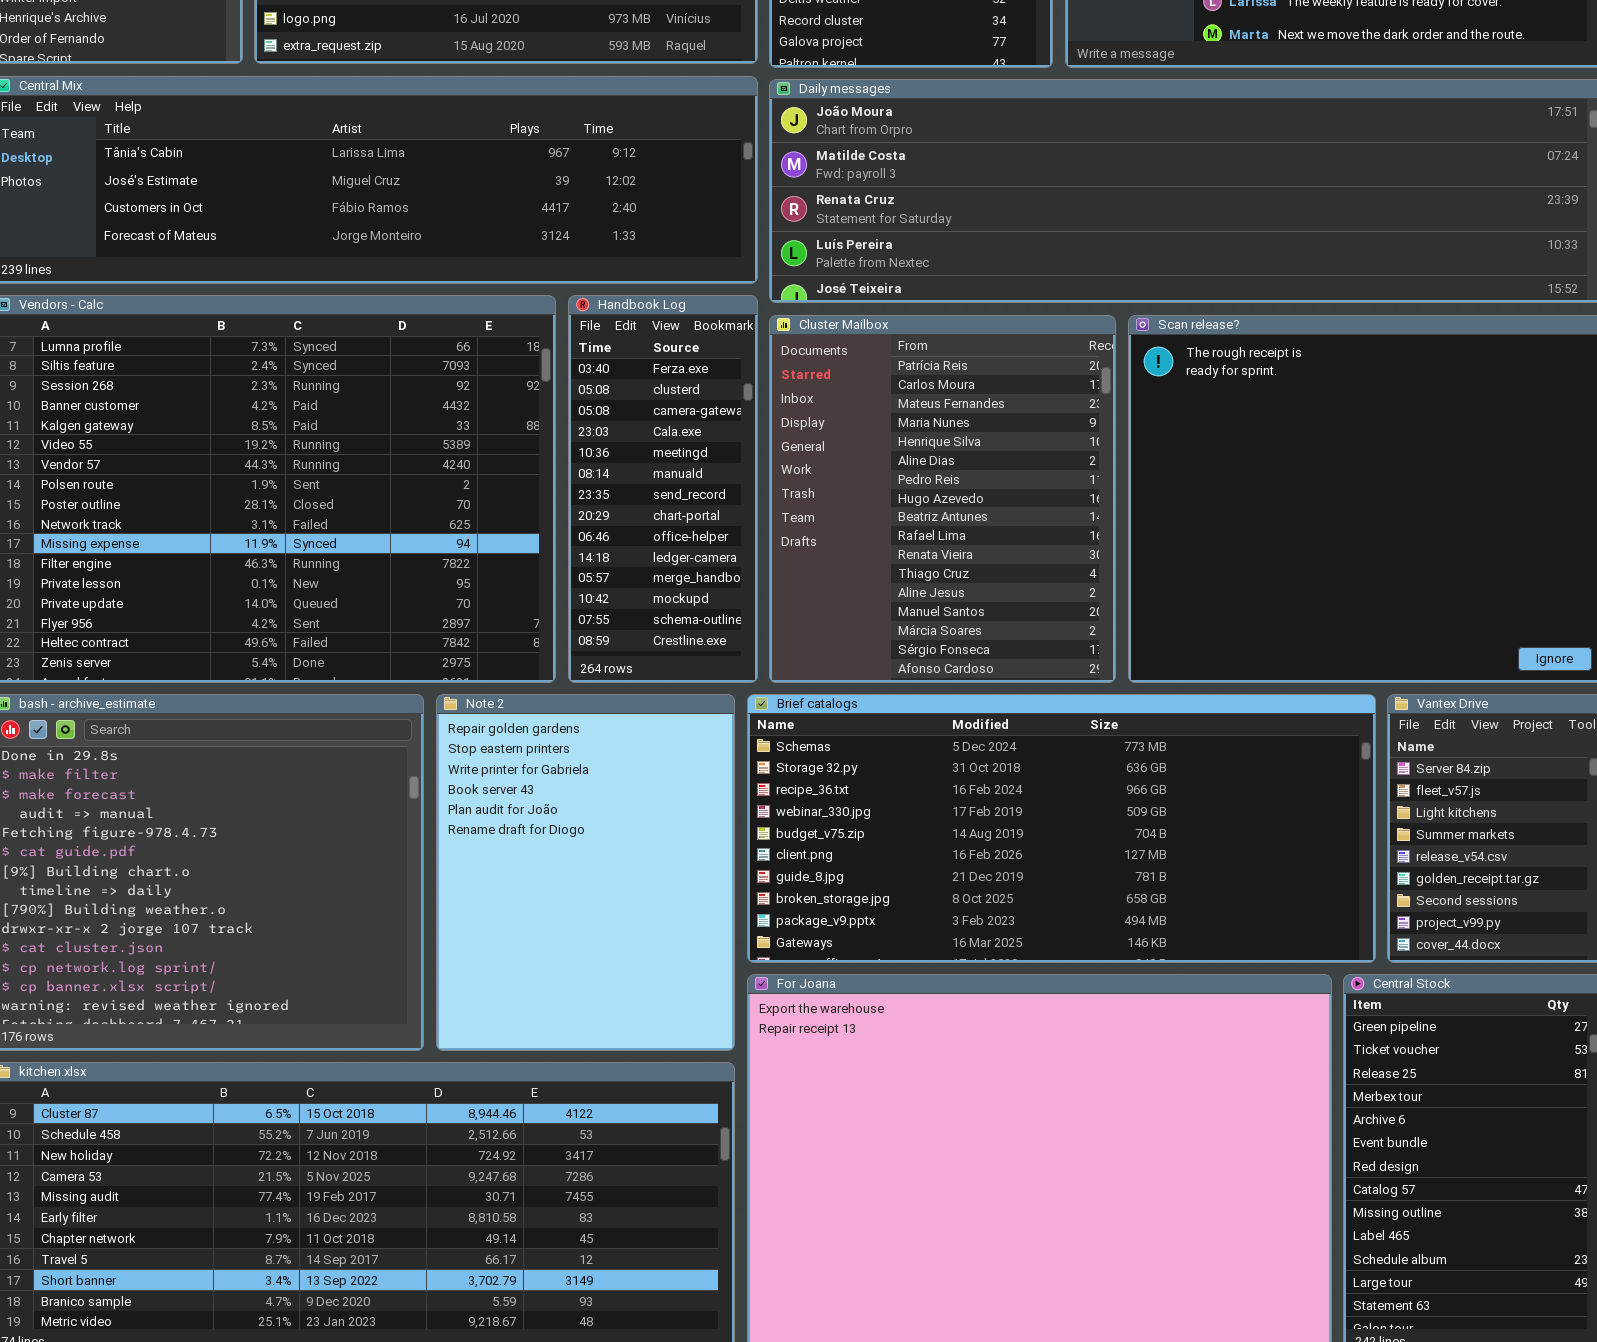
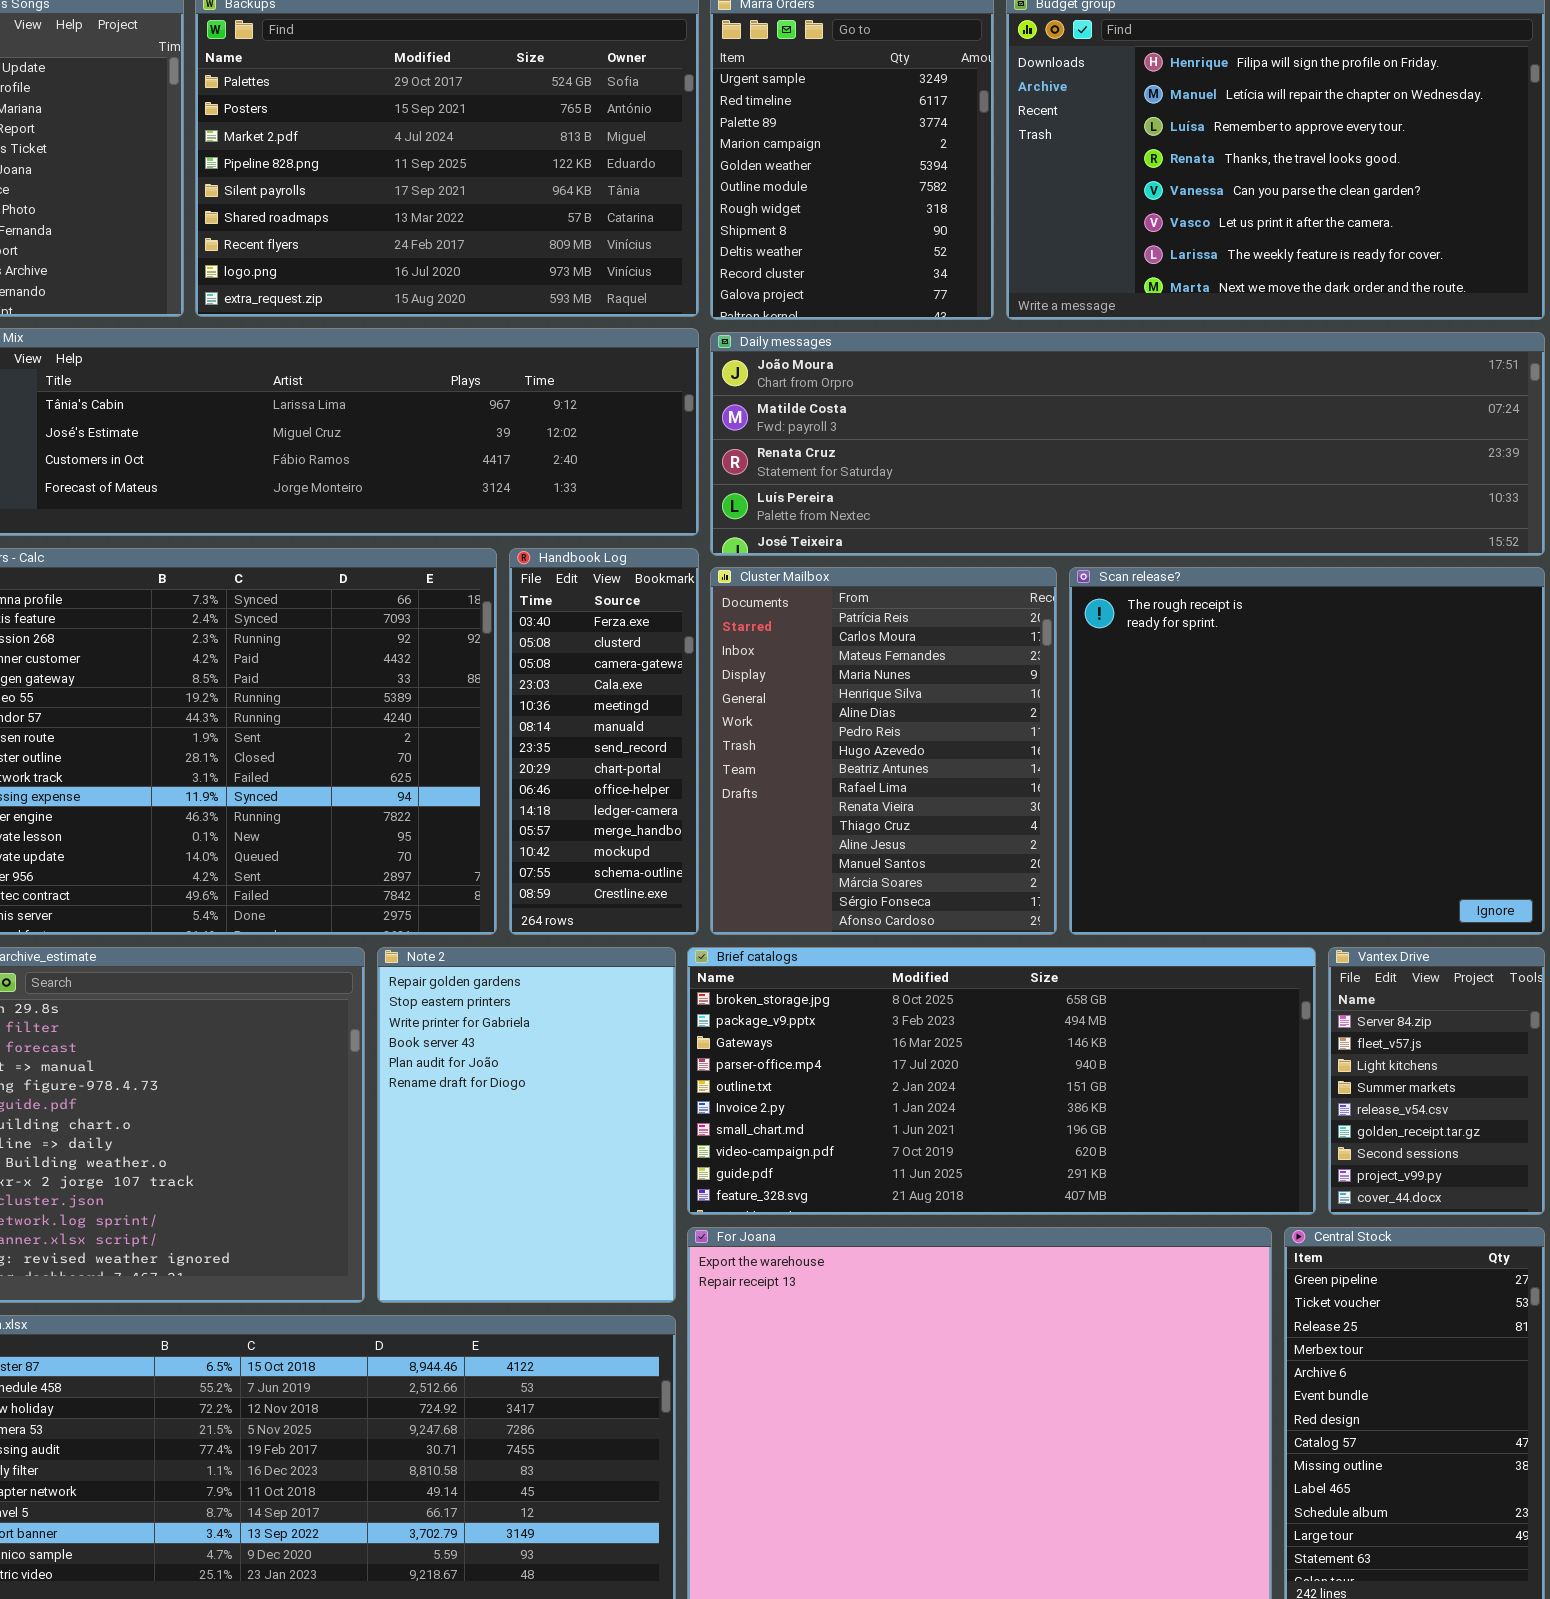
Brief catalogs: [747,694,1376,963] -> [687,947,1316,1215], scrolled down 7 rows

